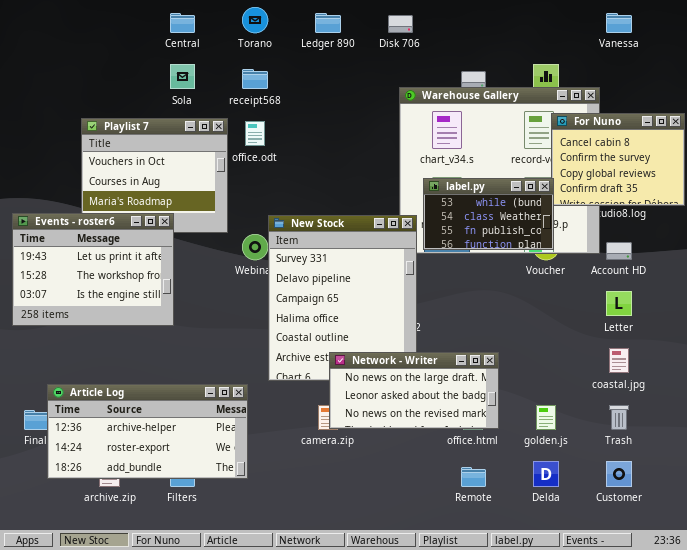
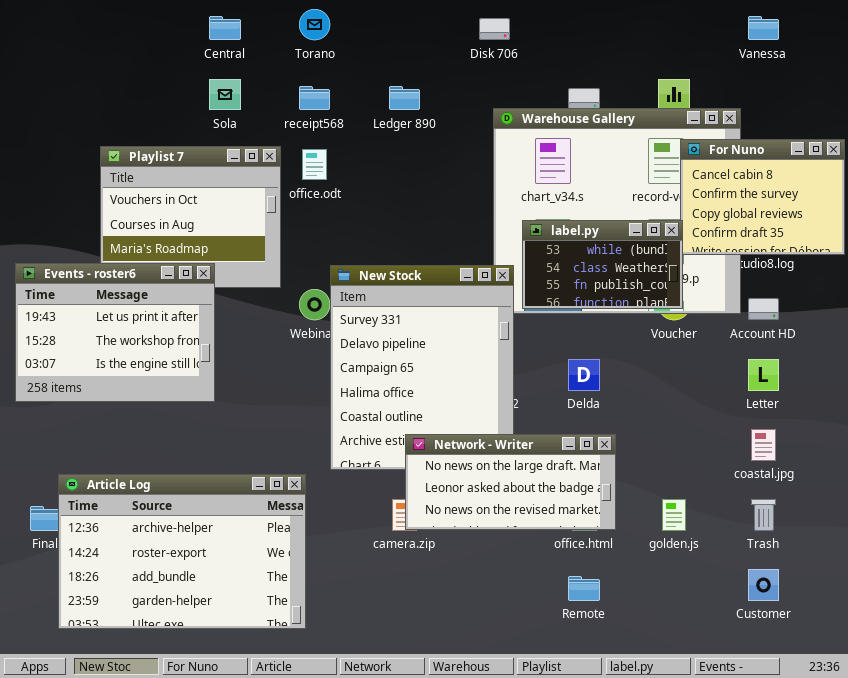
Ledger 890: [315,13,341,33] -> [389,86,420,110], moved
Article Log: [47,384,248,479] -> [58,474,306,629], resized
Delda: [533,461,559,487] -> [568,359,600,391], moved

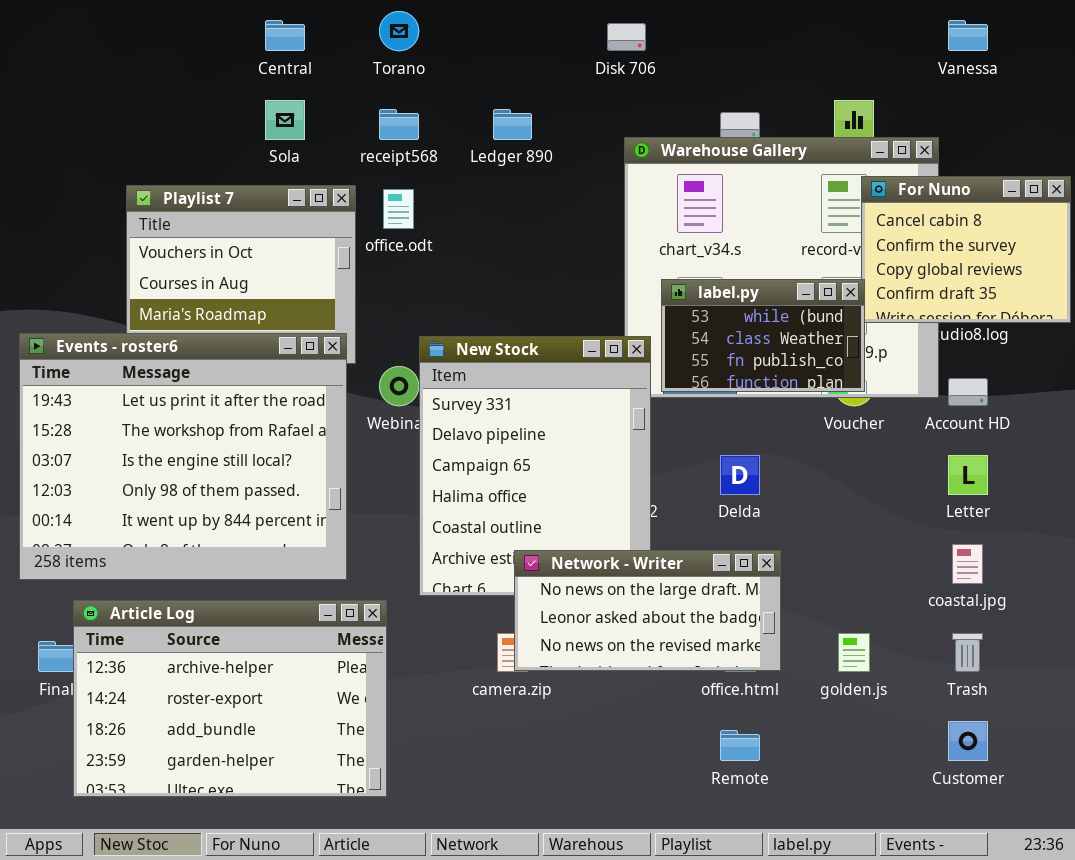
Events - roster6: [15,263,215,402] -> [19,333,347,580], resized

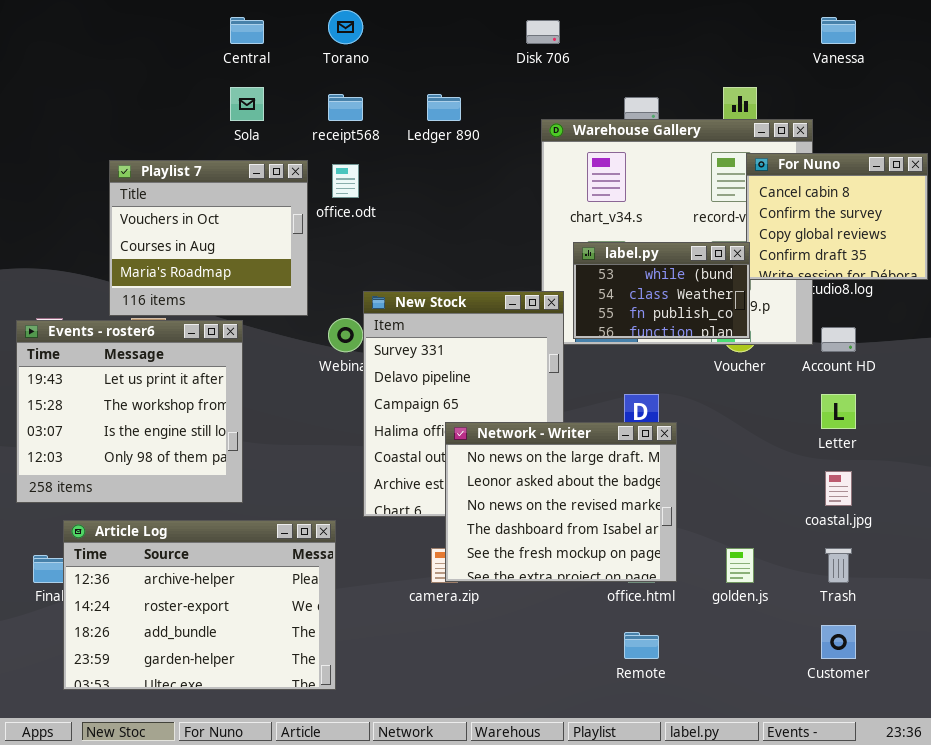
Events - roster6: [19,333,347,580] -> [16,320,243,503], resized
Network - Writer: [514,550,781,671] -> [445,422,677,582], resized

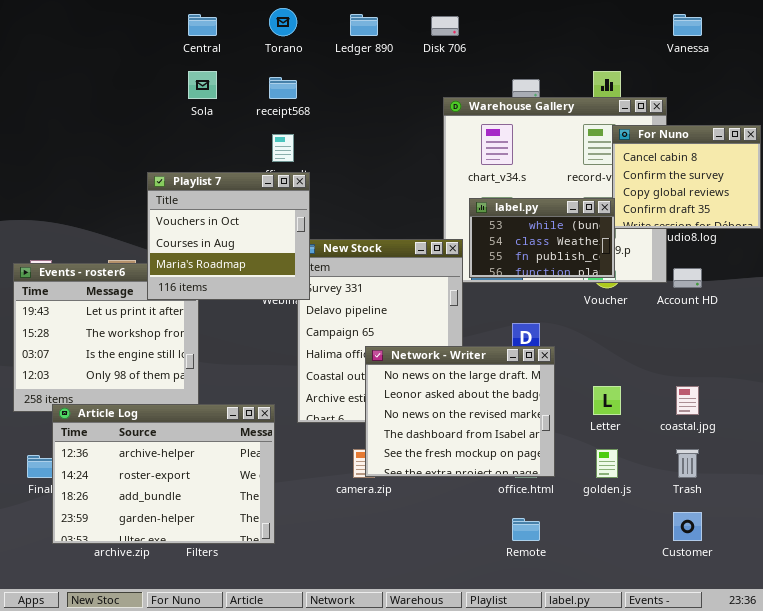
Ledger 890: [427,94,461,121] -> [350,14,378,36], moved
Playlist 7: [109,160,308,316] -> [147,172,310,300], moved
Letter: [821,394,856,429] -> [593,386,621,415], moved
Article Log: [63,520,336,690] -> [52,404,275,544], moved

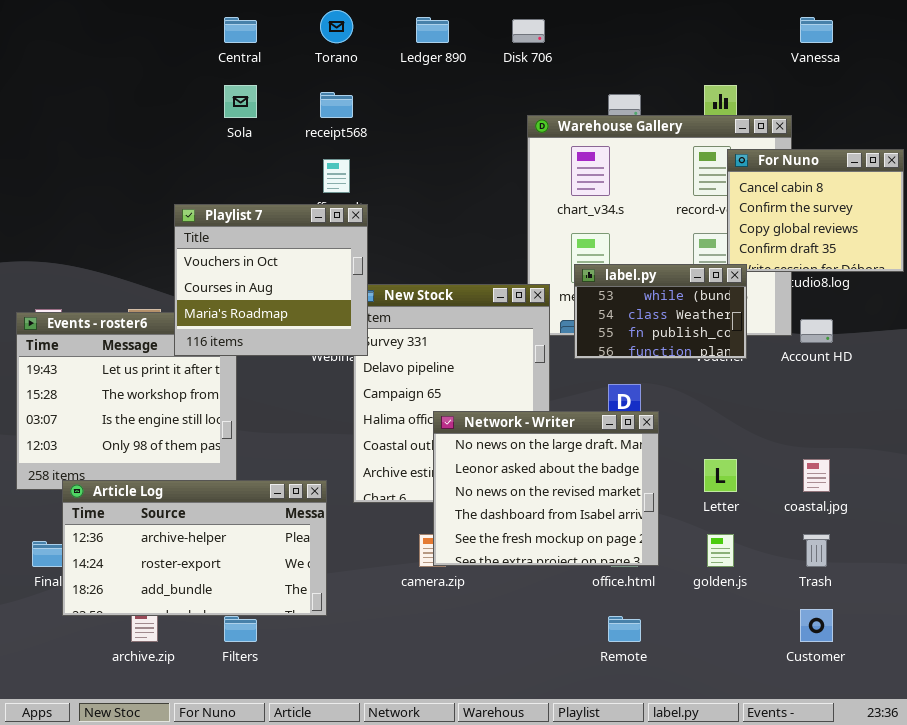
label.py: [469,198,615,278] -> [574,264,747,359], moved
Article Log: [52,404,275,544] -> [62,480,327,616], resized

